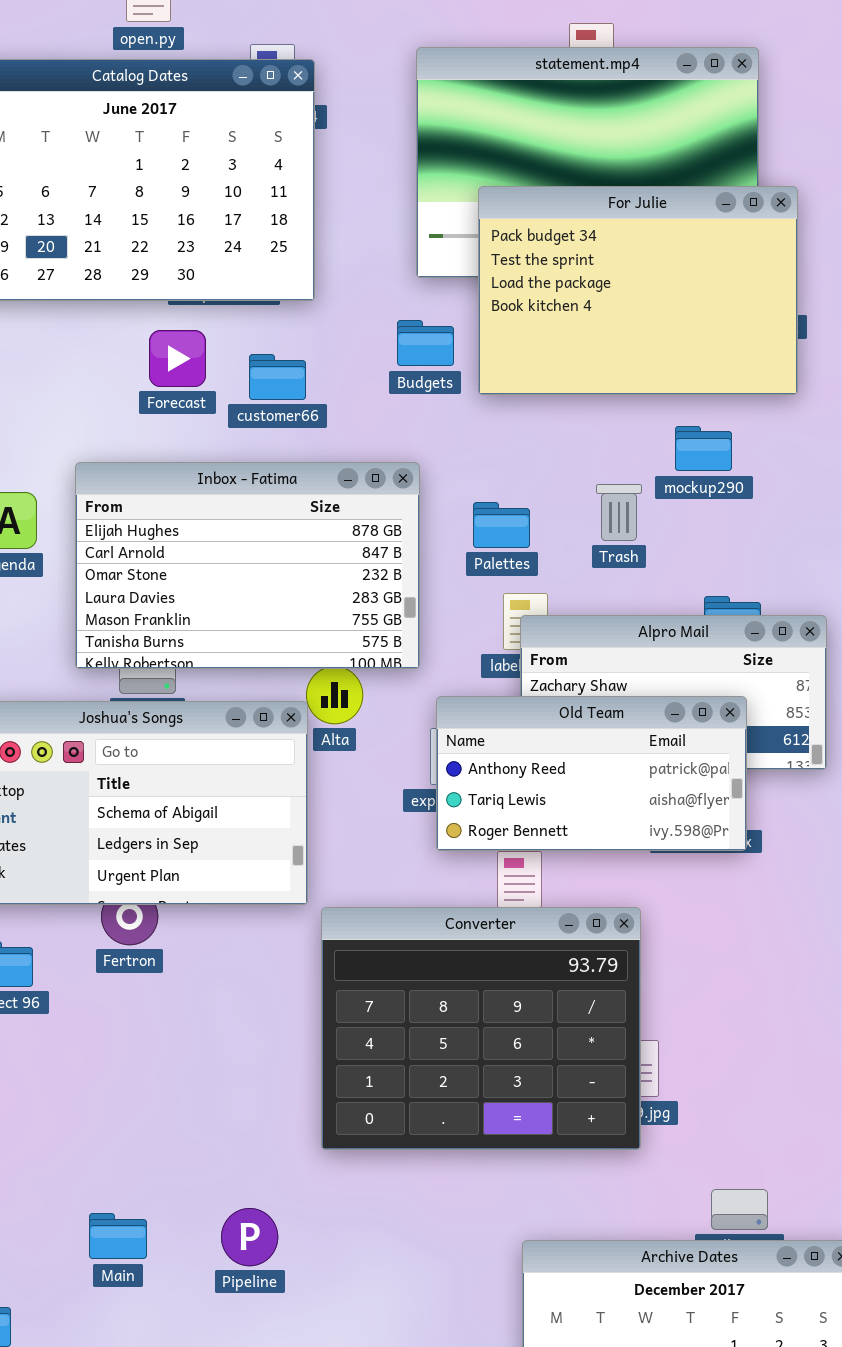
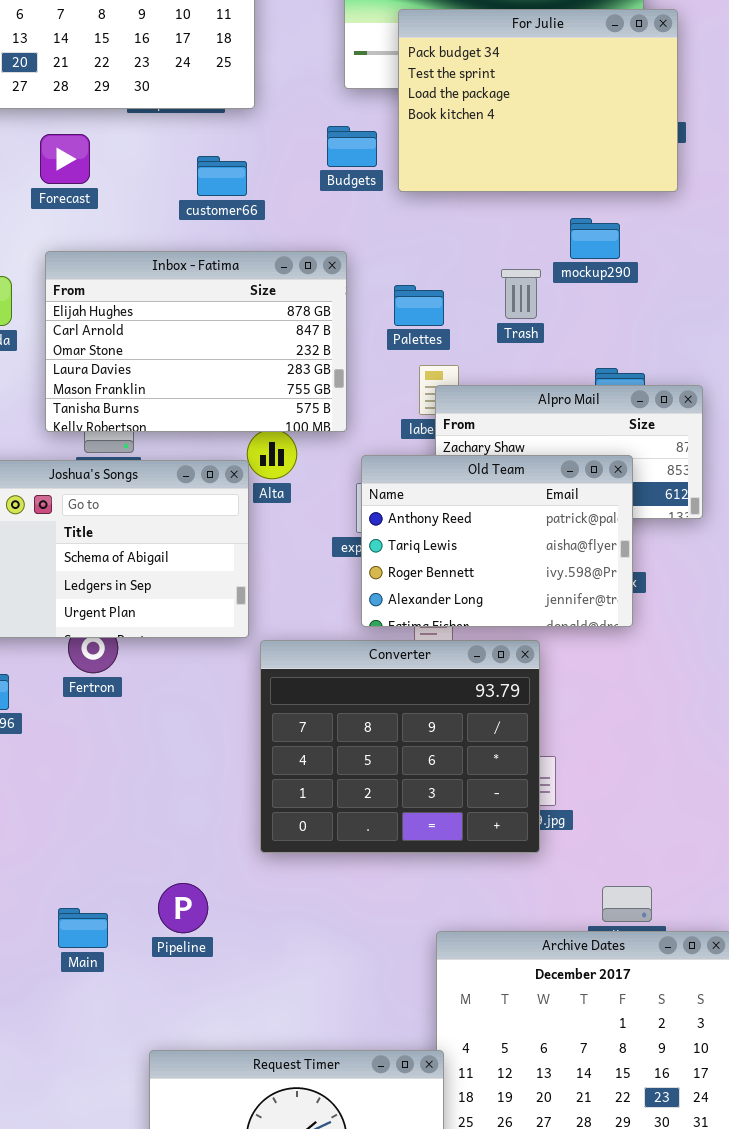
Forecast: [149,330,206,387] -> [40,134,90,184], moved
Old Team: [436,696,747,851] -> [361,455,633,627], resized
Pipeline: [221,1208,278,1266] -> [158,883,208,933], moved

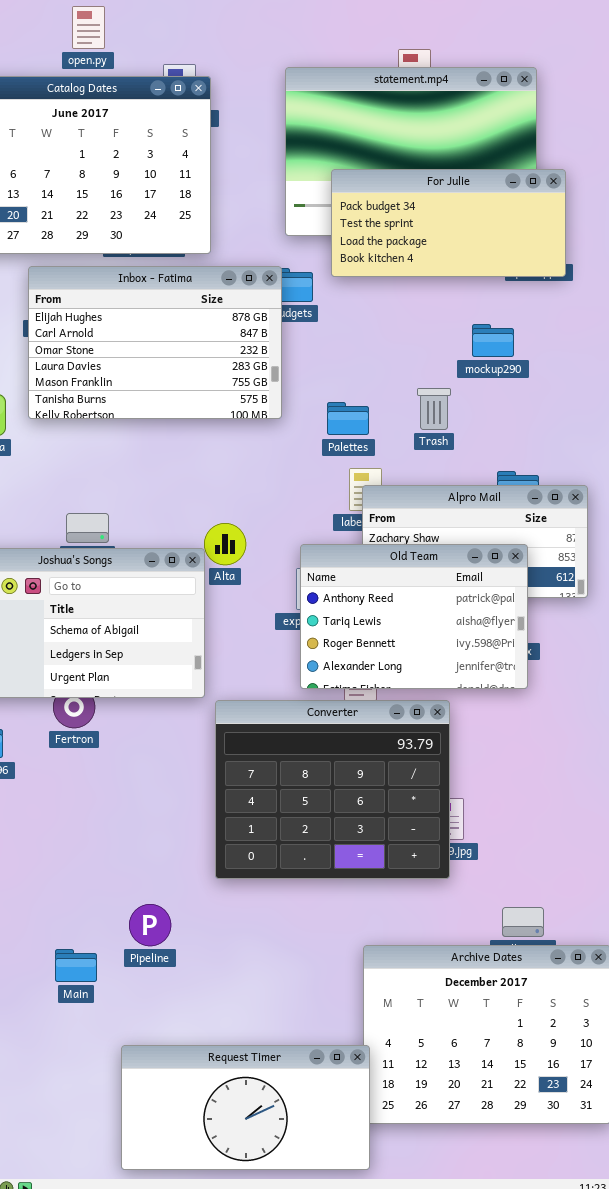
For Julie: [398,9,678,192] -> [331,169,566,277], resized
mockup290: [570,218,620,259] -> [472,324,514,357], moved
Inbox - Fatima: [45,251,347,432] -> [28,266,282,419], moved
Main: [58,908,108,948] -> [55,949,97,982], moved

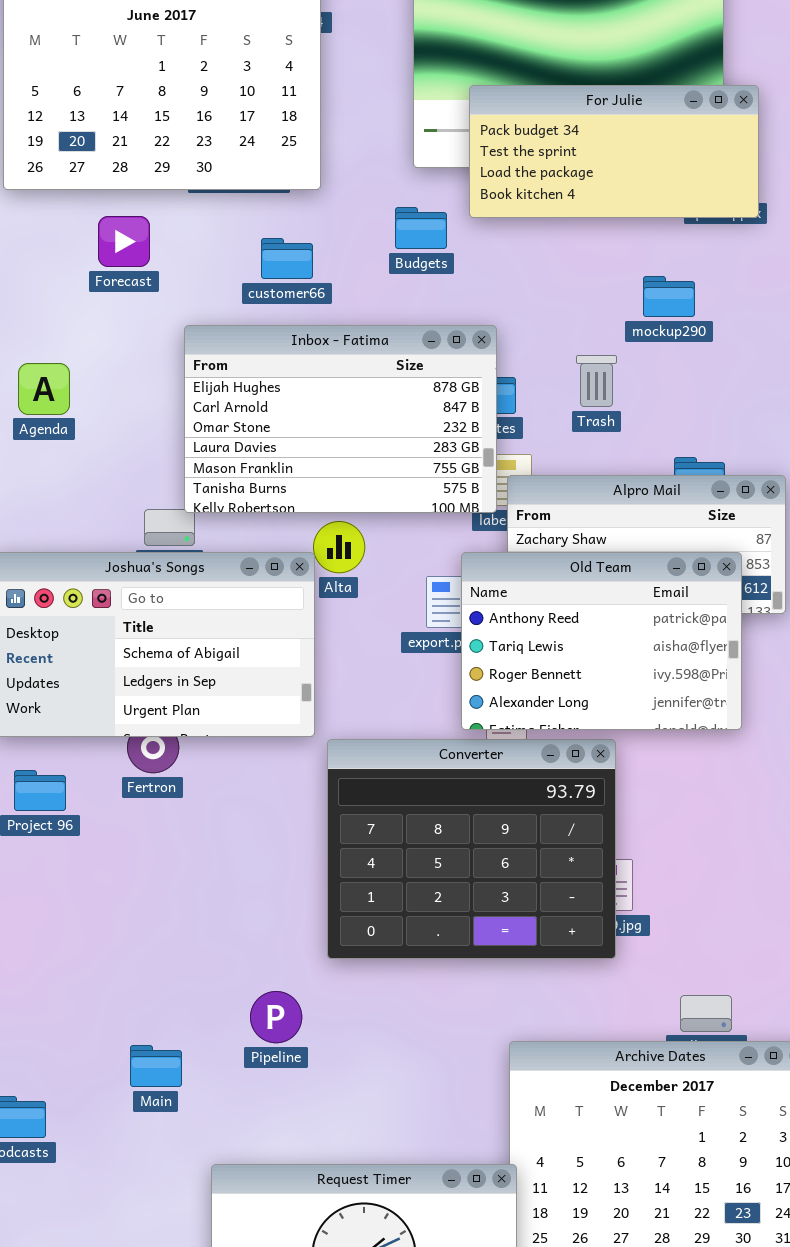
Inbox - Fatima: [28,266,282,419] -> [184,325,497,513], moved
Old Team: [300,544,528,689] -> [461,552,742,730], moved
Pipeline: [129,904,171,946] -> [250,991,302,1043], moved

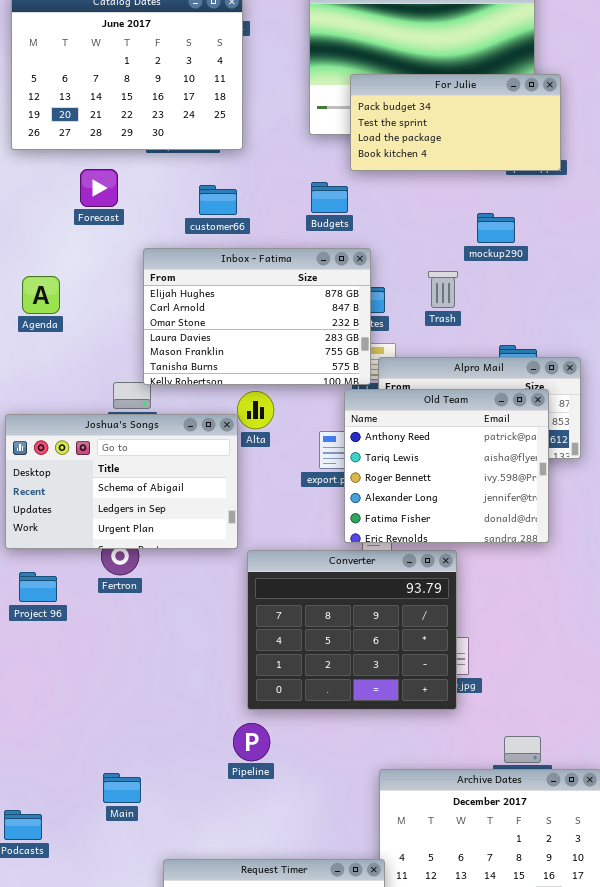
Budgets: [395,207,447,249] -> [311,182,348,213], moved
Old Team: [461,552,742,730] -> [344,389,549,543], resized
Pipeline: [250,991,302,1043] -> [233,723,270,761], moved

